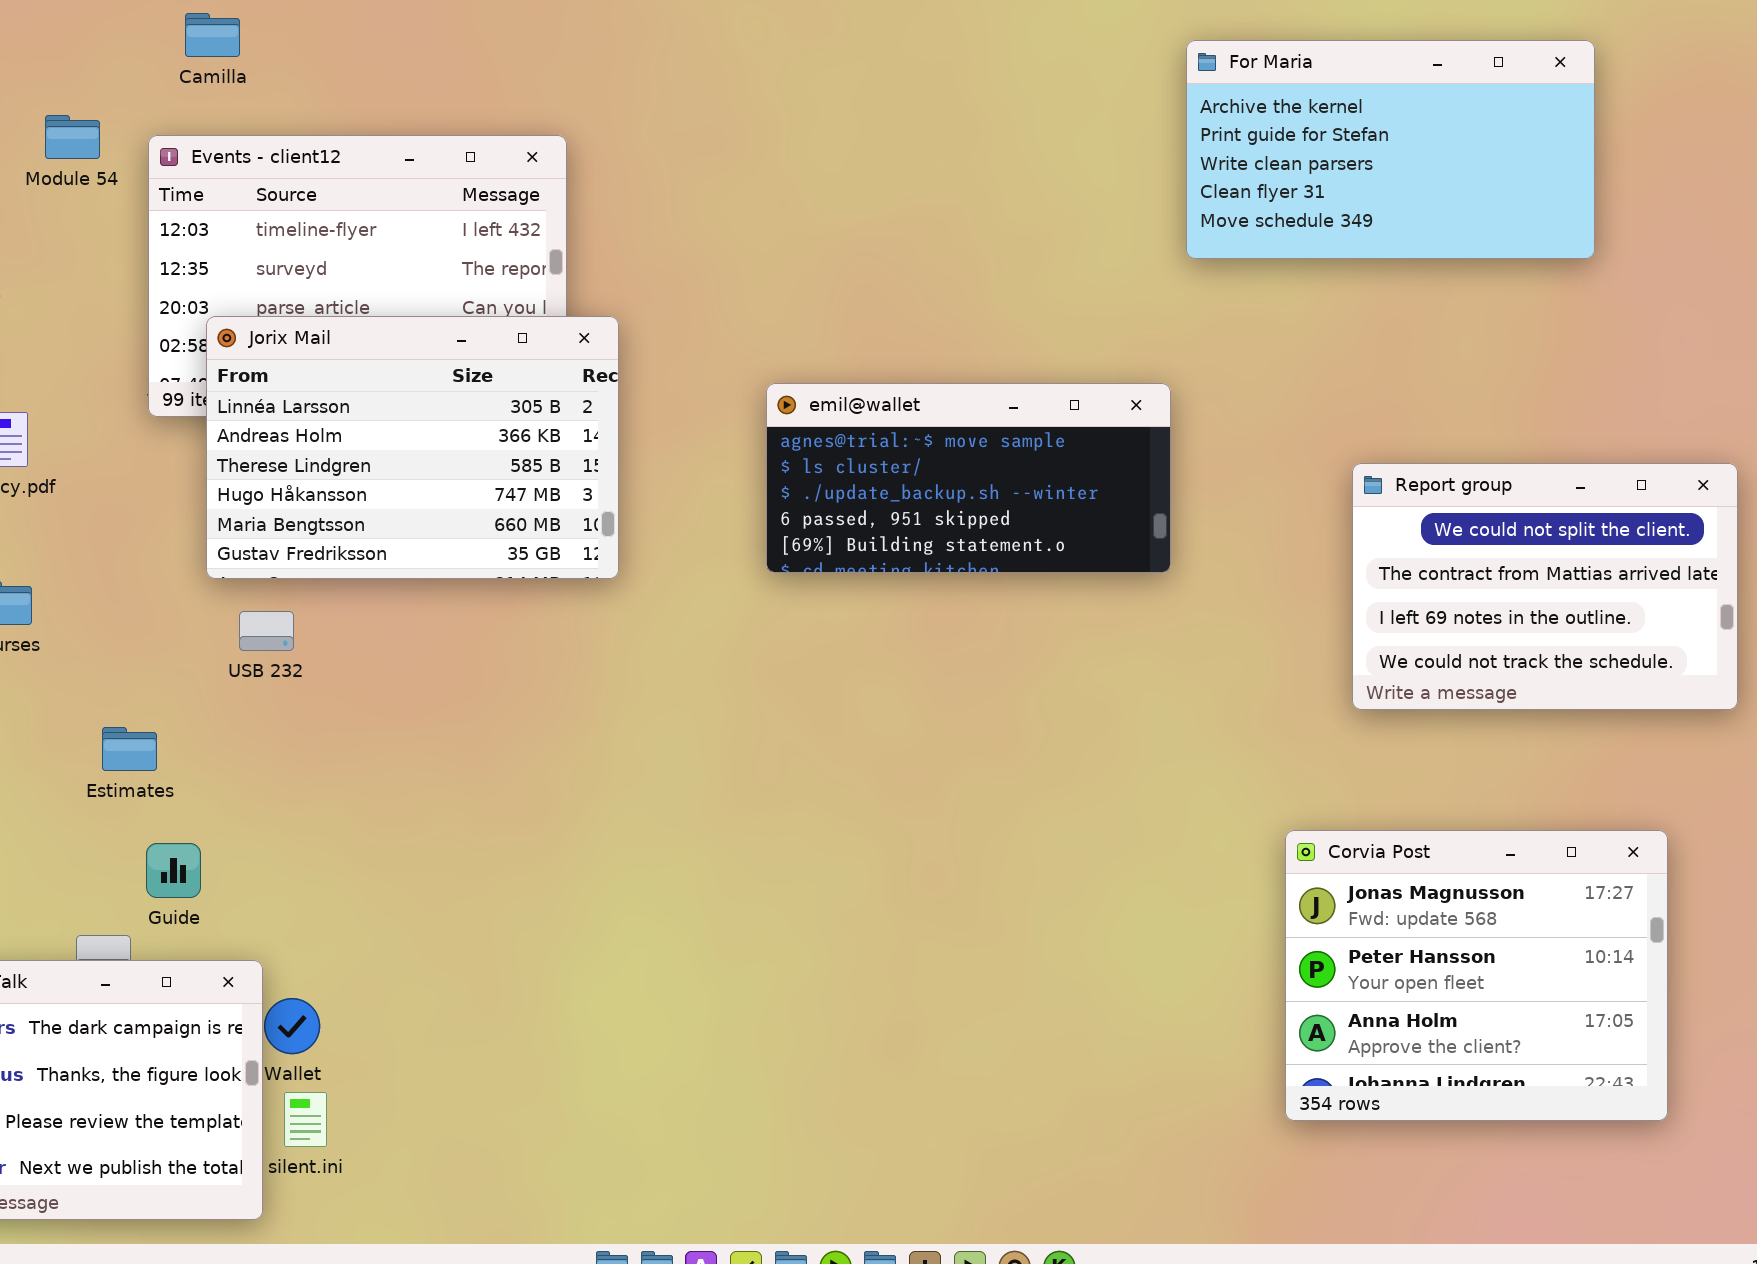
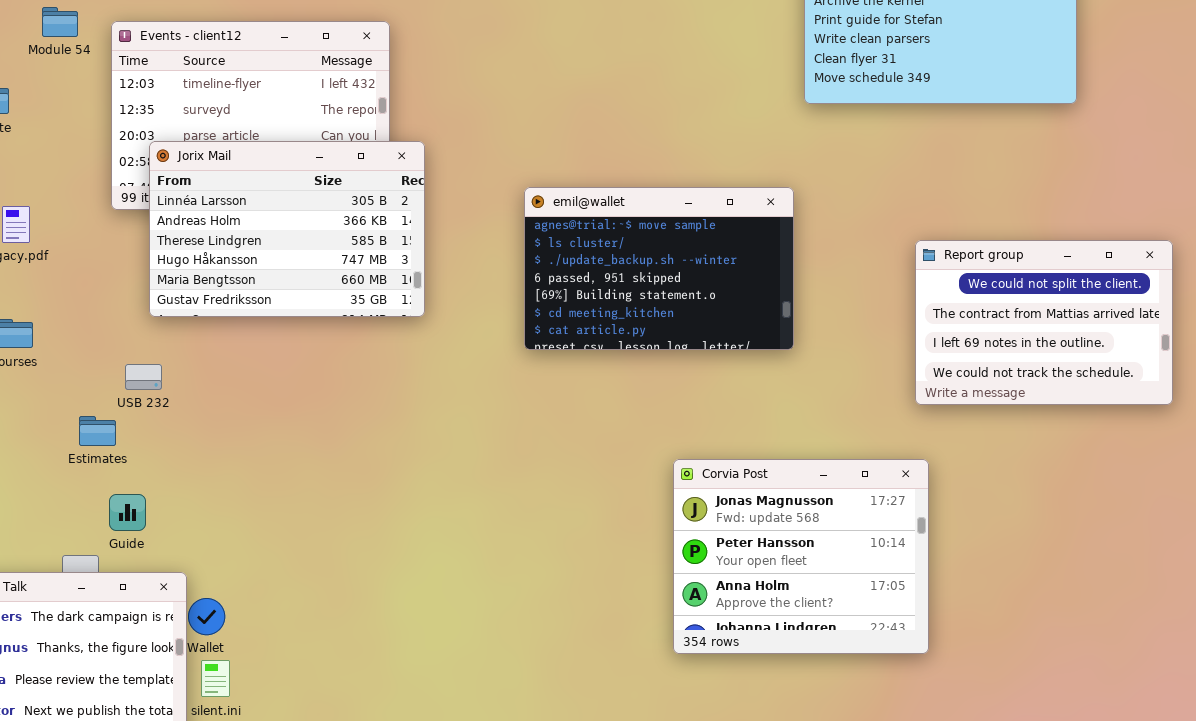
emil@wallet: [766,383,1171,573] -> [524,187,794,350], resized
USB 232: [239,611,294,651] -> [125,364,162,390], moved
Corvia Post: [1285,830,1668,1121] -> [673,459,929,654], moved

